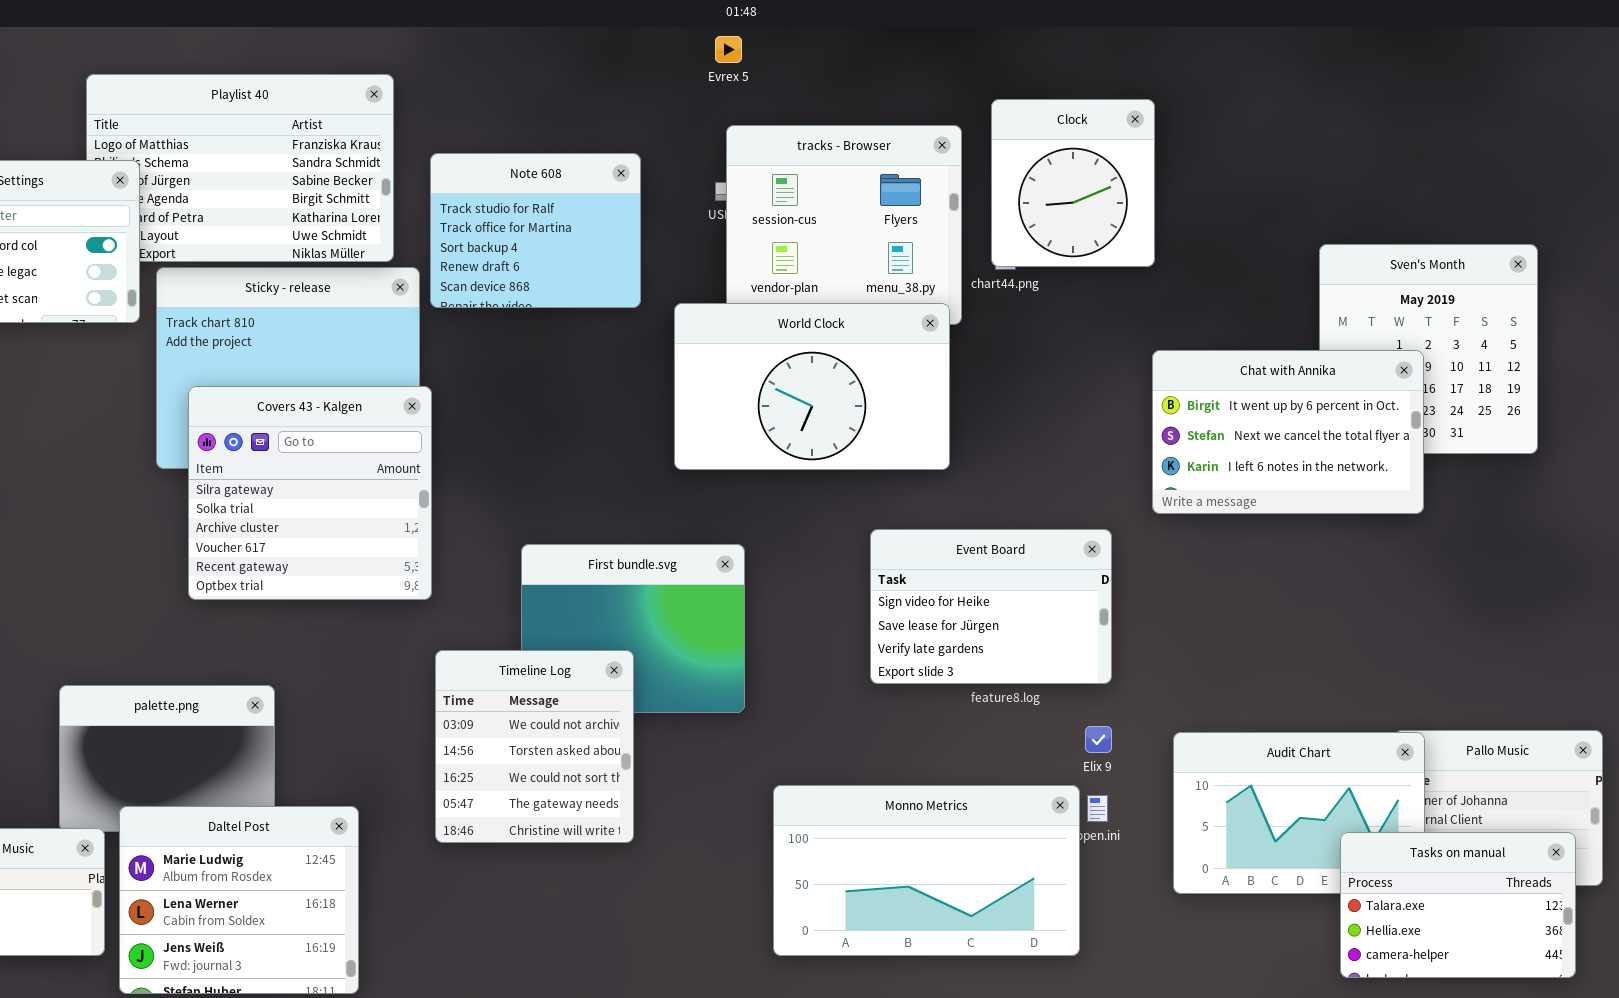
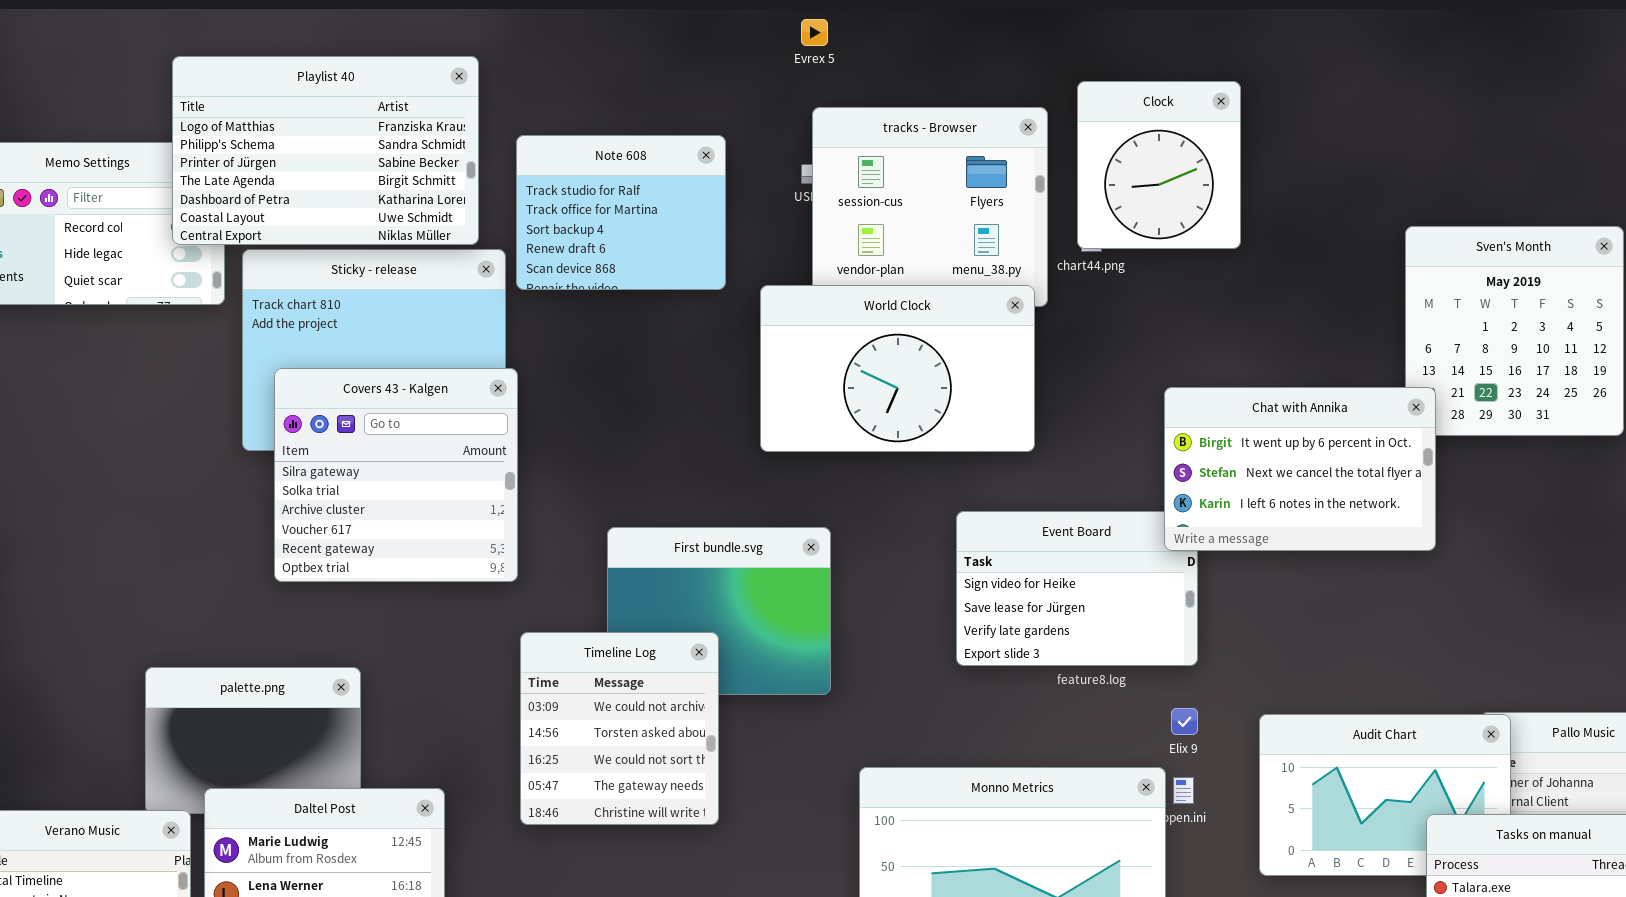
Playlist 40: [86,74,394,262] -> [172,56,479,245], raised
Chat with Annika: [1152,350,1424,514] -> [1164,387,1436,551], moved

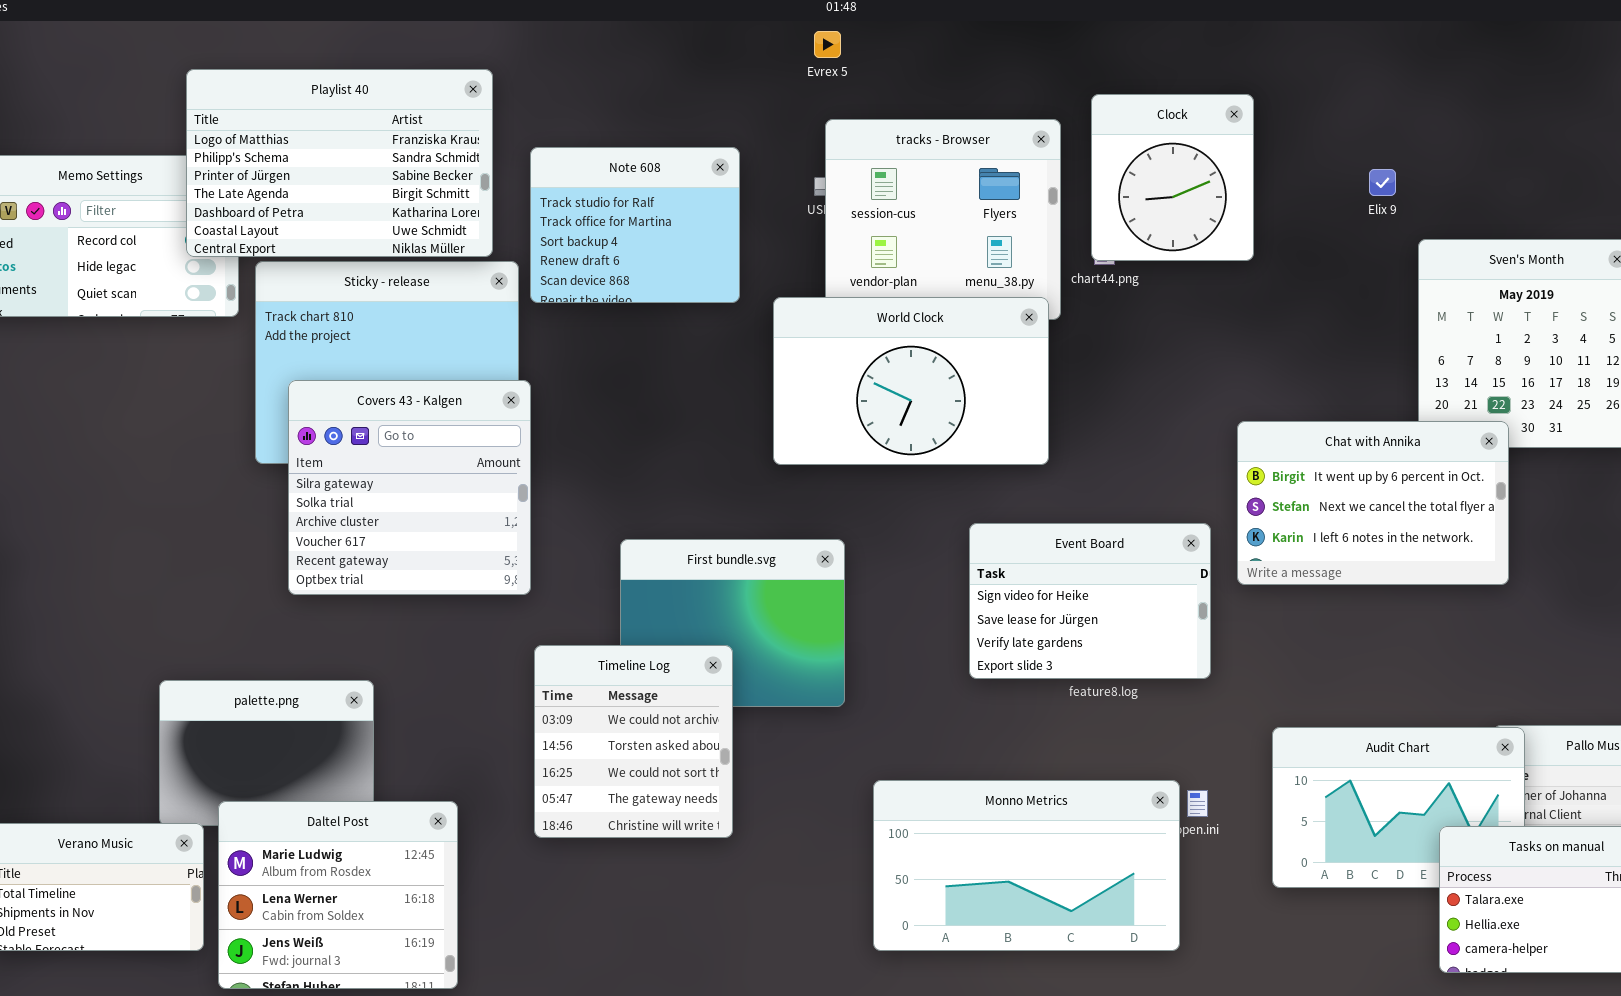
Chat with Annika: [1164,387,1436,551] -> [1237,421,1509,585], moved
Elix 9: [1171,708,1198,735] -> [1369,169,1396,196], moved

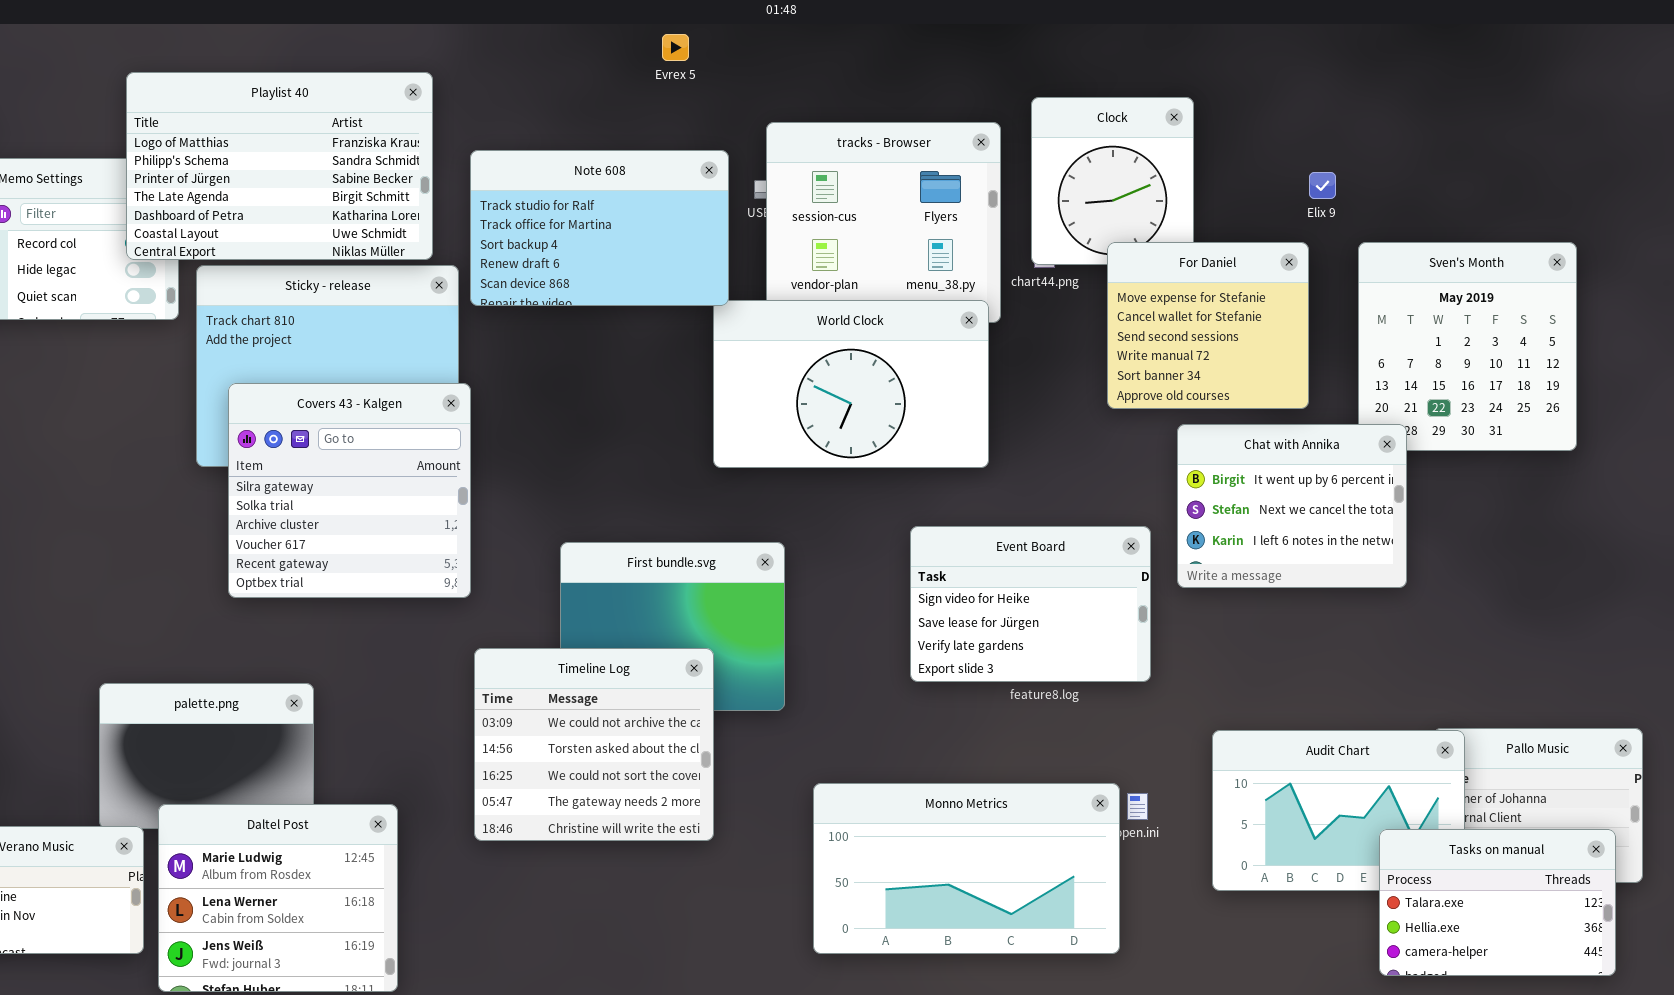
Evrex 5: [814,31,841,58] -> [662,34,689,61], moved
Note 608: [530,147,740,303] -> [470,150,729,306], resized
For Daniel: none -> [1107,242,1309,409], opened
Chat with Annika: [1237,421,1509,585] -> [1177,424,1407,588], resized
Timeline Log: [534,645,733,838] -> [474,648,714,841], resized

